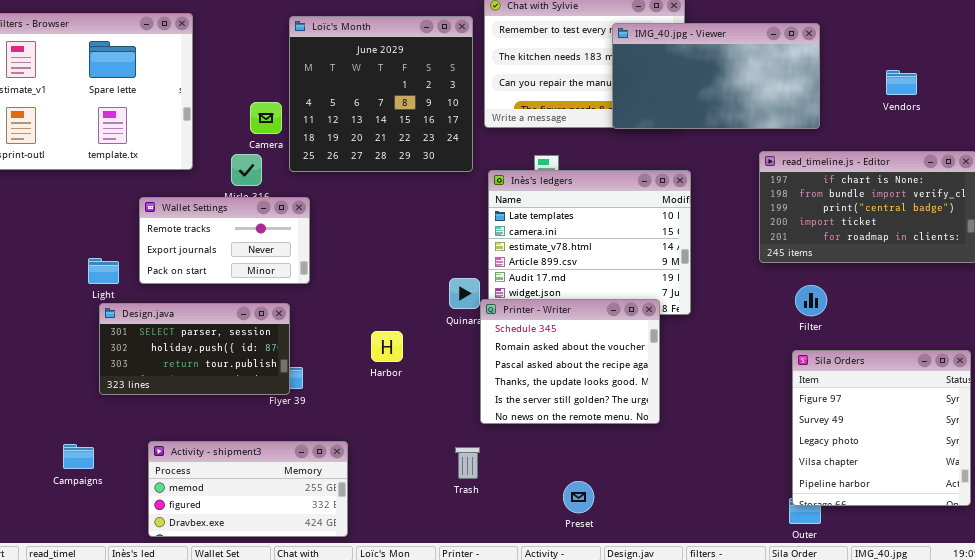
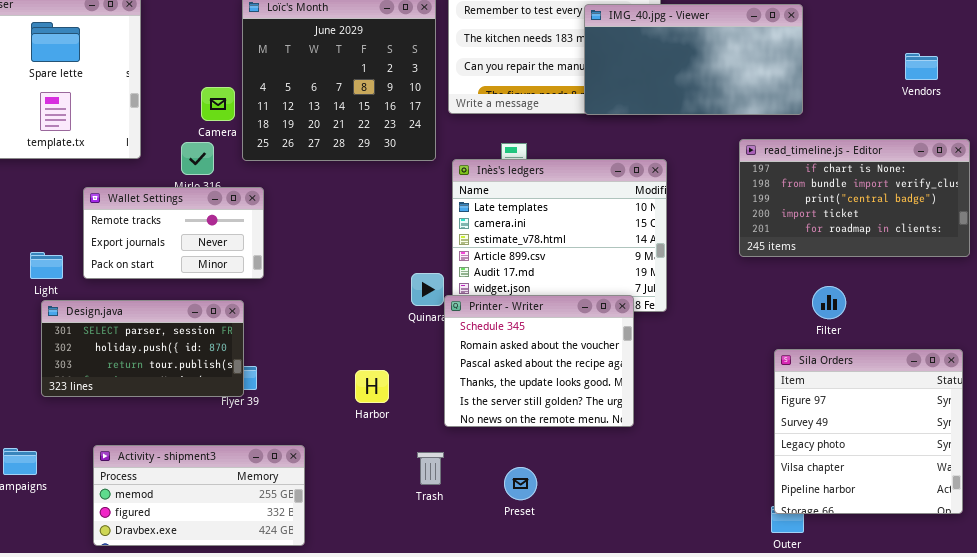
Vendors: [886,70,917,95] -> [905,53,938,80], moved
Filter: [795,285,827,316] -> [812,286,846,319], moved
Harbor: [371,331,403,362] -> [355,370,389,403], moved
Preset: [563,481,594,513] -> [504,467,537,500], moved

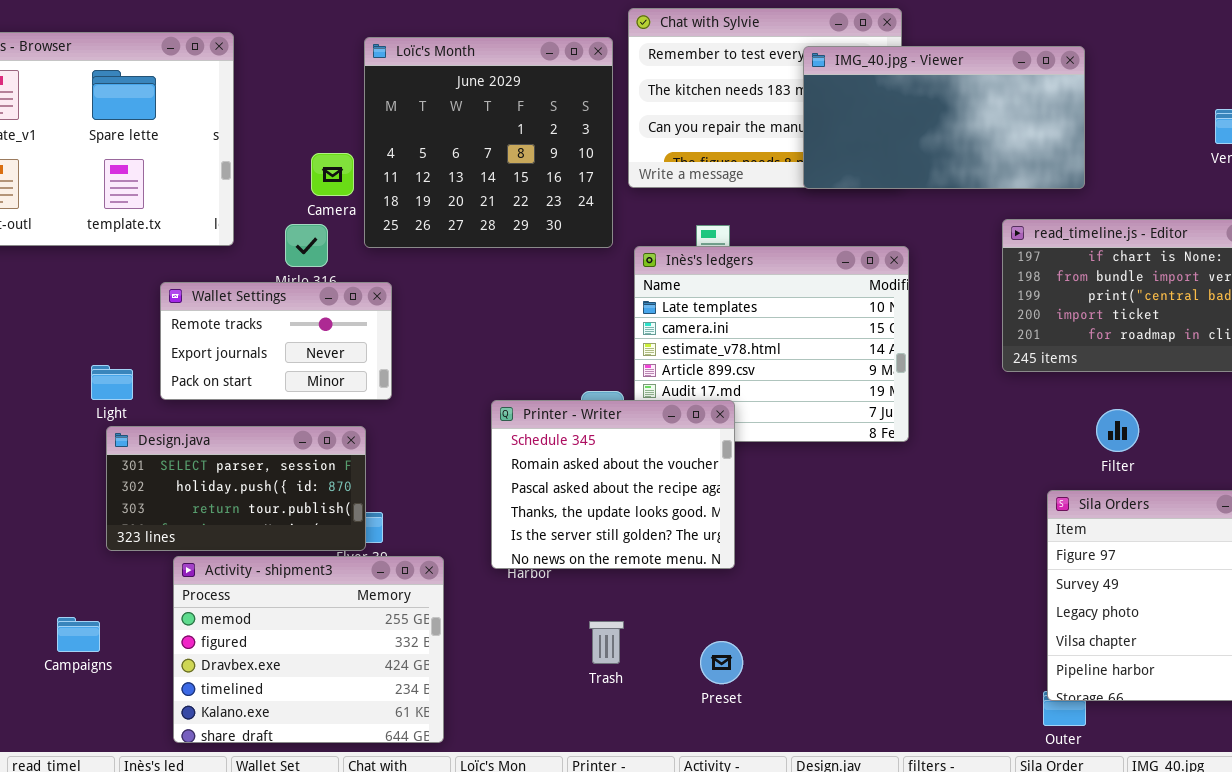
Printer - Writer: [444,295,634,427] -> [491,400,735,569], moved
Activity - shipment3: [93,445,305,546] -> [173,556,444,743], resized

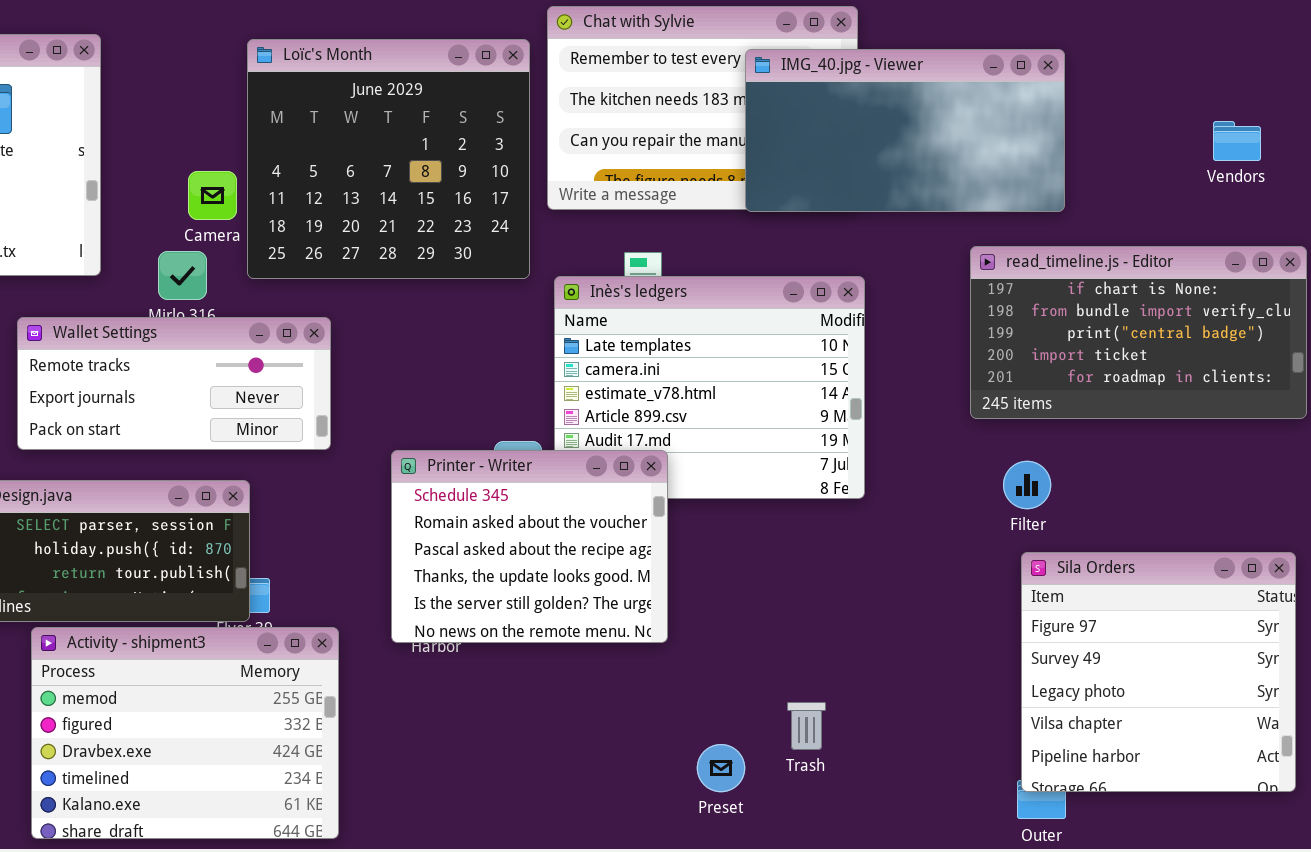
Wallet Settings: [160,282,392,400] -> [17,317,331,450], resized
Filter: [1096,409,1139,452] -> [1003,461,1051,509], moved
Trash: [589,621,624,664] -> [787,702,826,750], moved
Preset: [700,641,743,684] -> [697,744,745,792], moved

